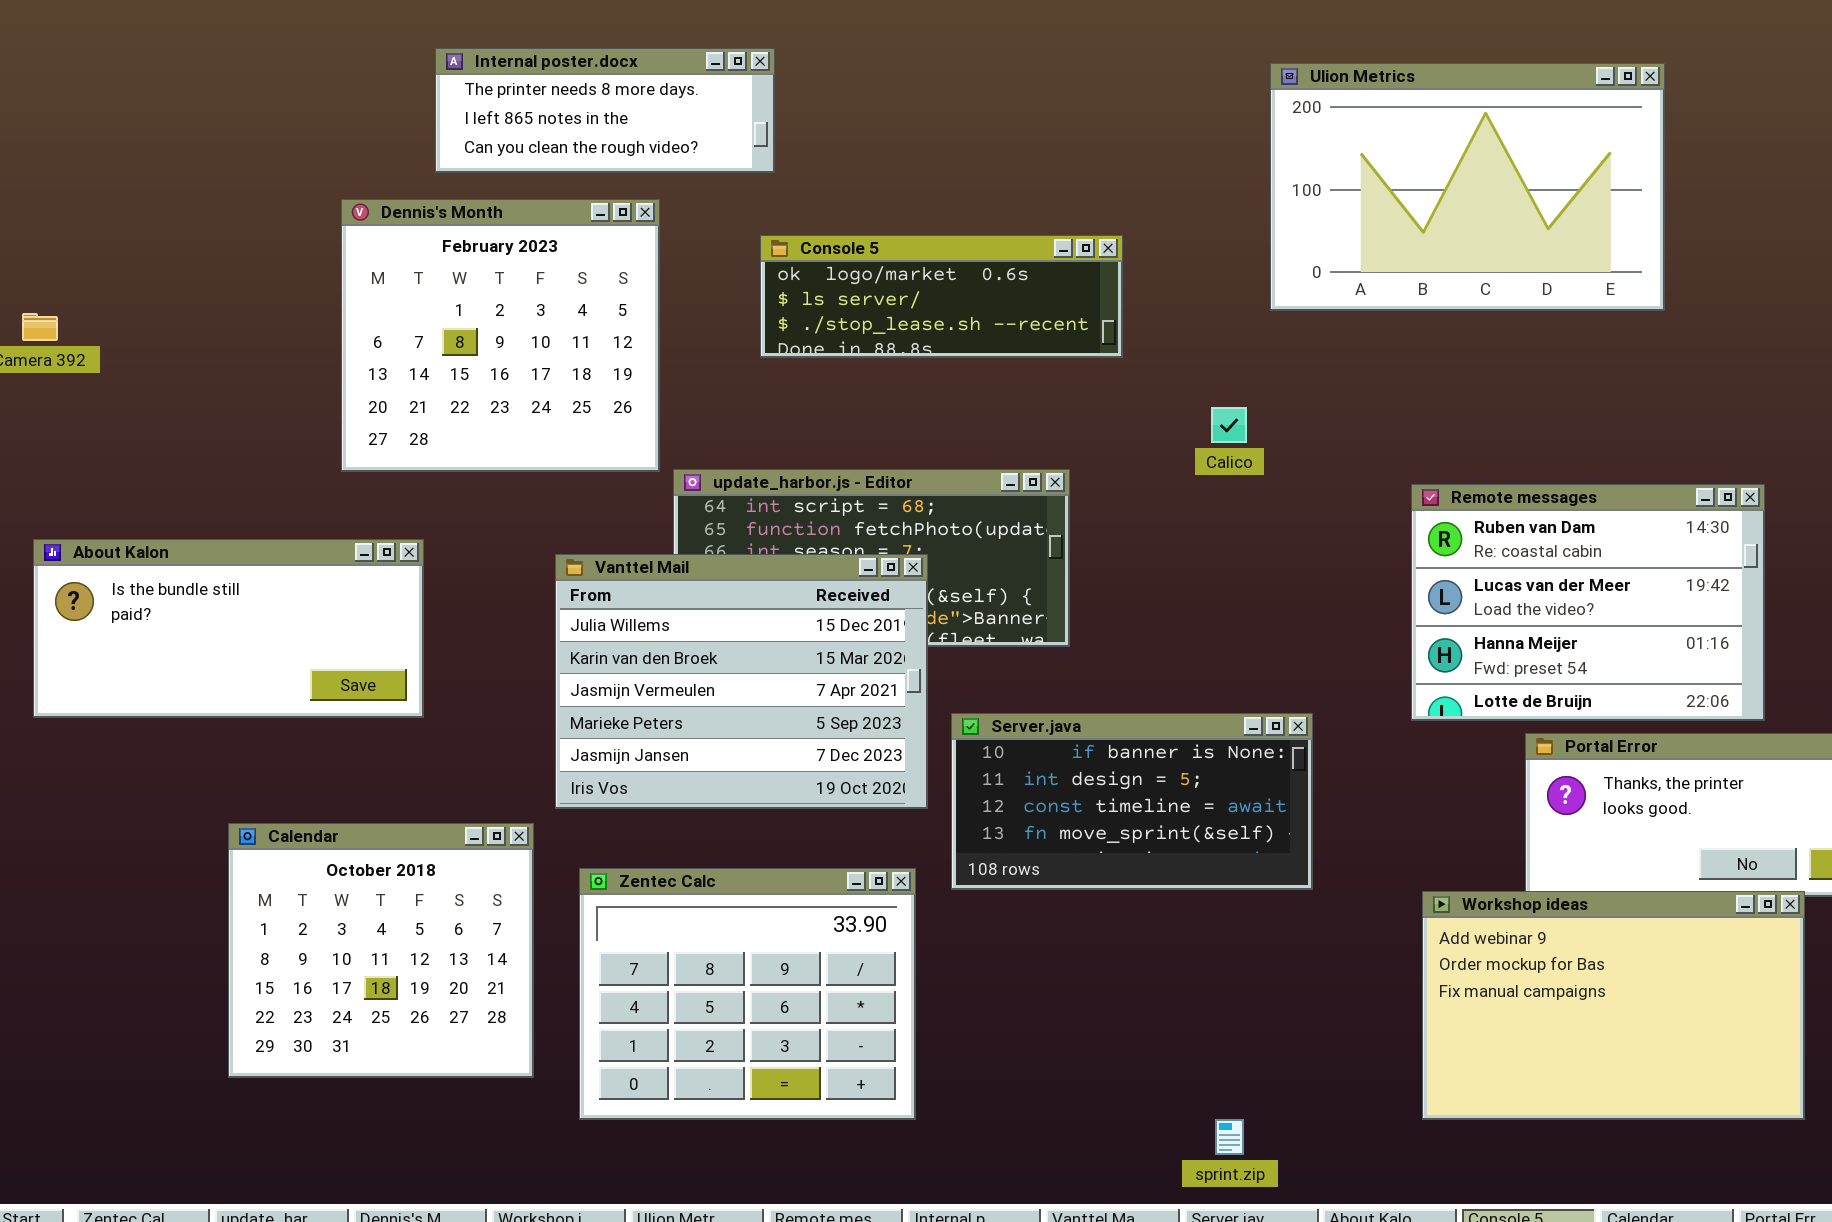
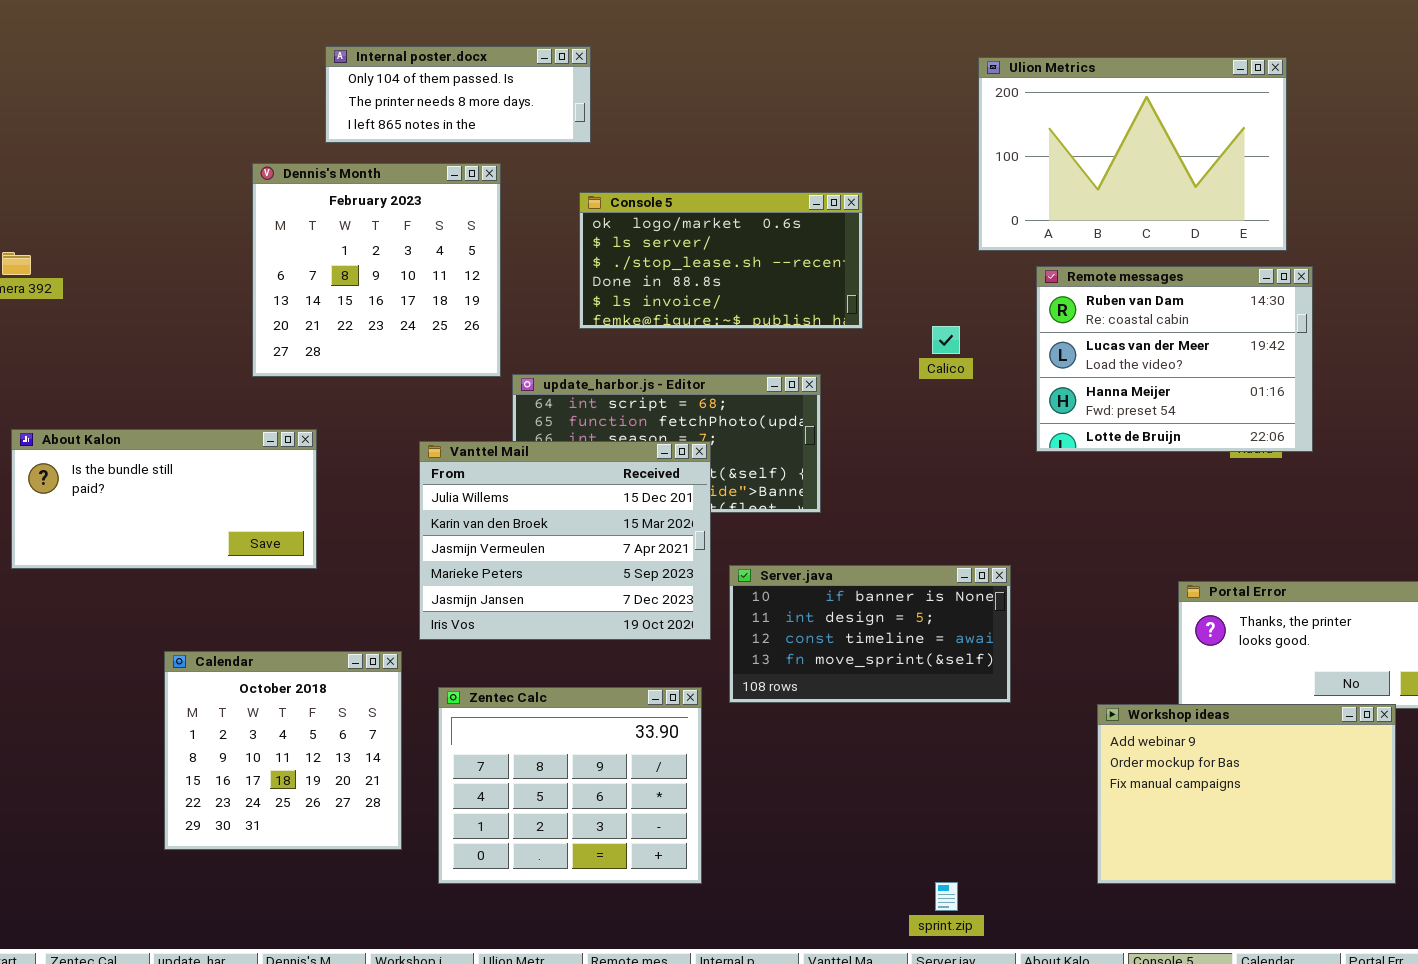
Internal poster.docx: [435,48,775,173] -> [325,46,591,143], scrolled up 1 row
Console 5: [760,235,1123,358] -> [579,192,863,329], resized
Remote messages: [1411,484,1765,721] -> [1036,266,1313,452], moved

